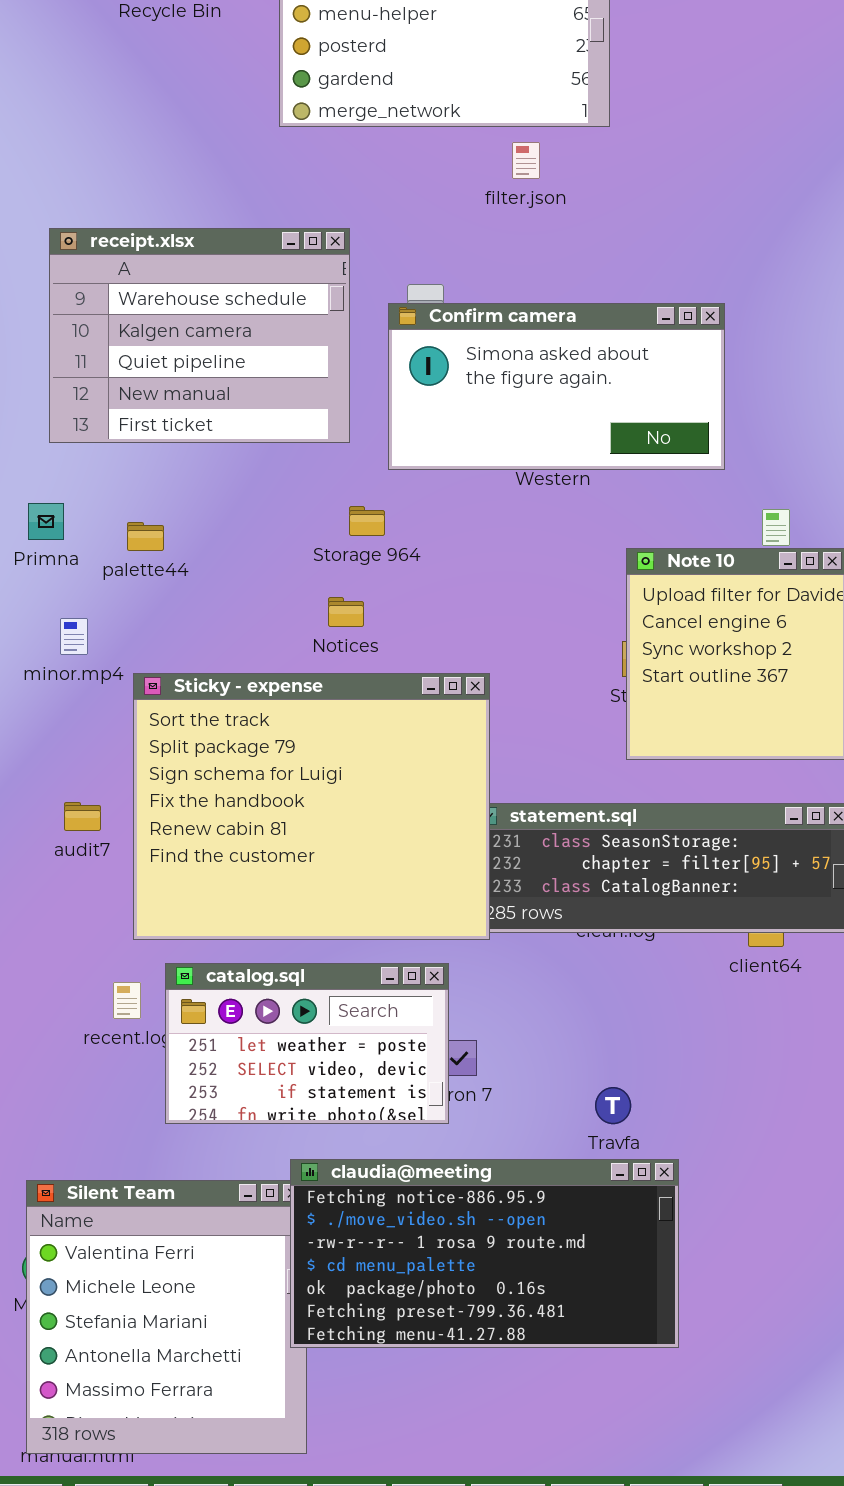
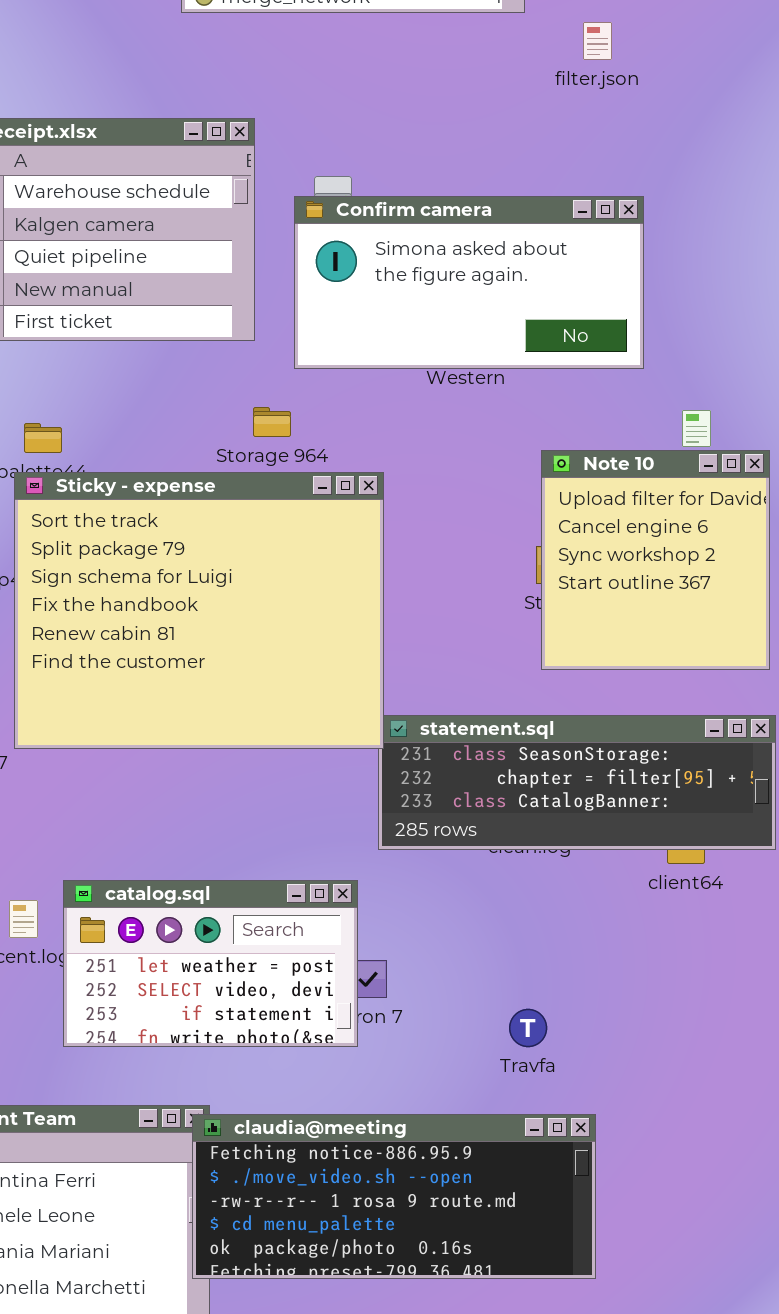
filter.json: [512,142,540,179] -> [583,22,612,60], moved
Sticky - expense: [133,673,490,940] -> [14,472,384,749], moved
claudia@meeting: [290,1159,679,1348] -> [192,1114,596,1279], resized

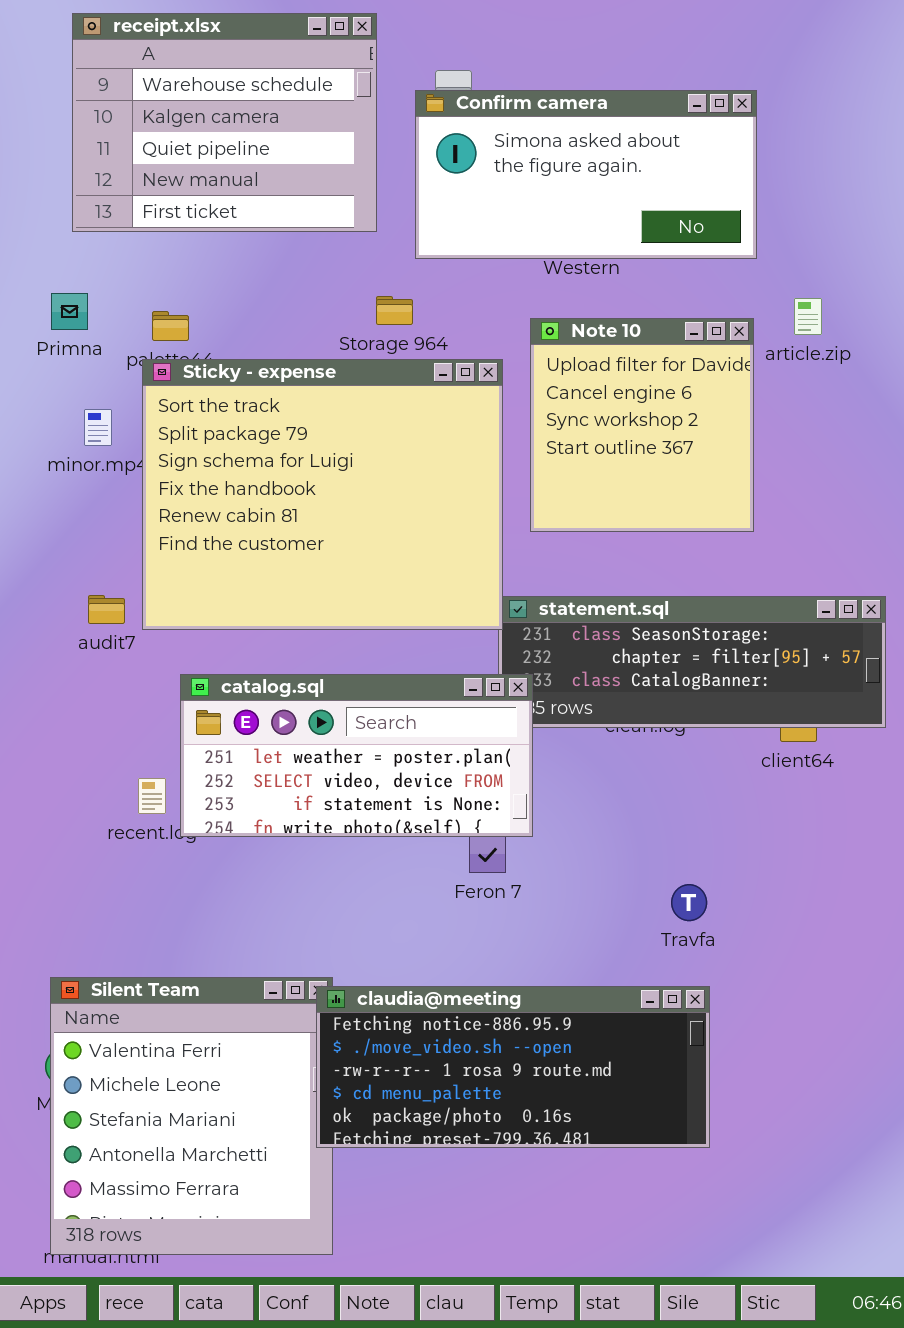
Note 10: [541,450,770,670] -> [530,318,754,532], moved
catalog.sql: [63,880,358,1047] -> [180,674,533,837], moved, resized
Travfa: [509,1009,547,1047] -> [671,884,707,921], moved

